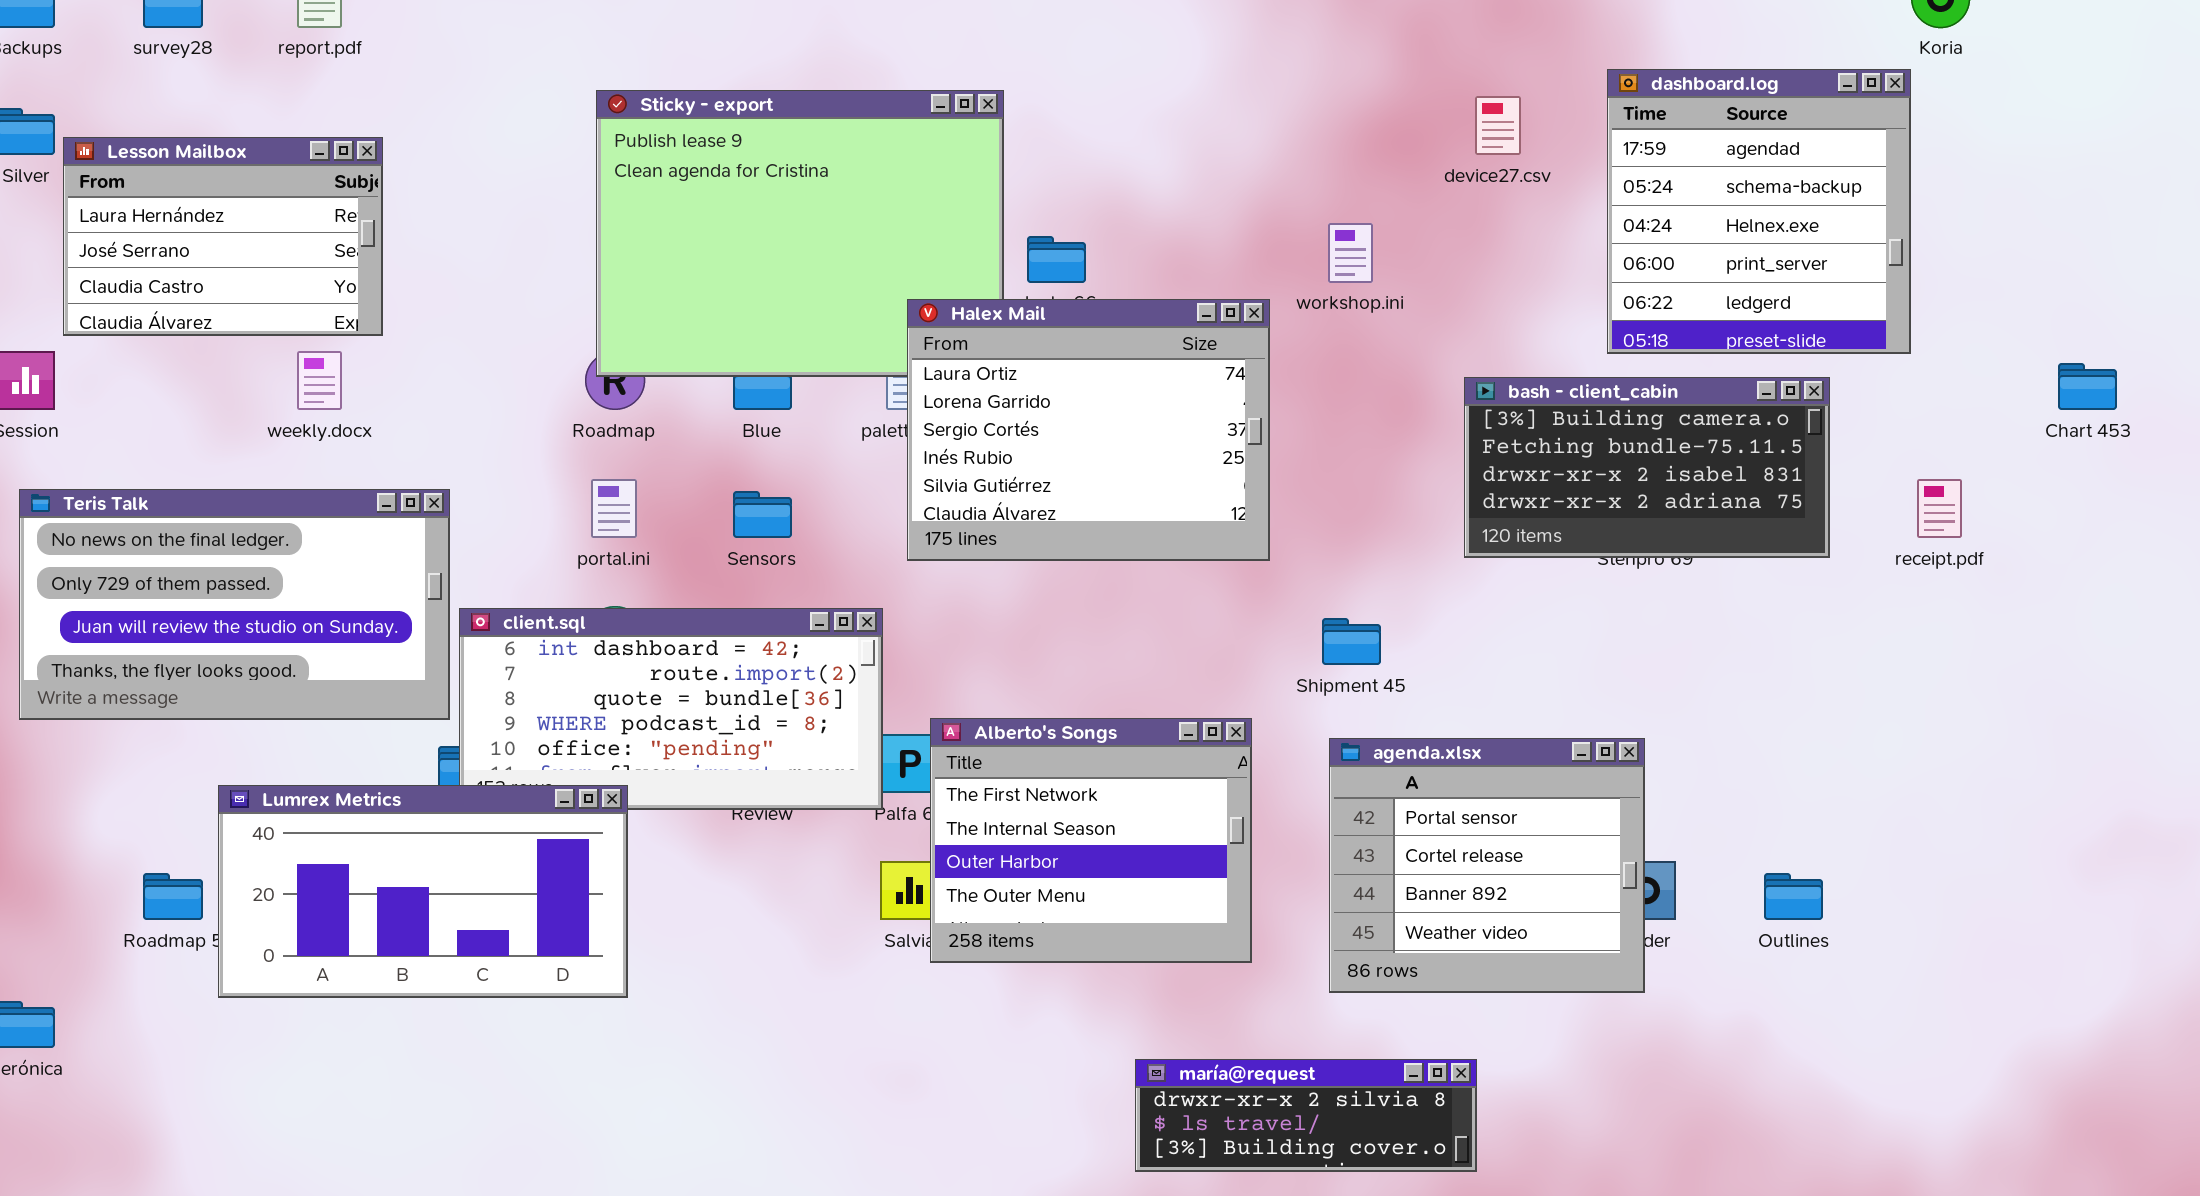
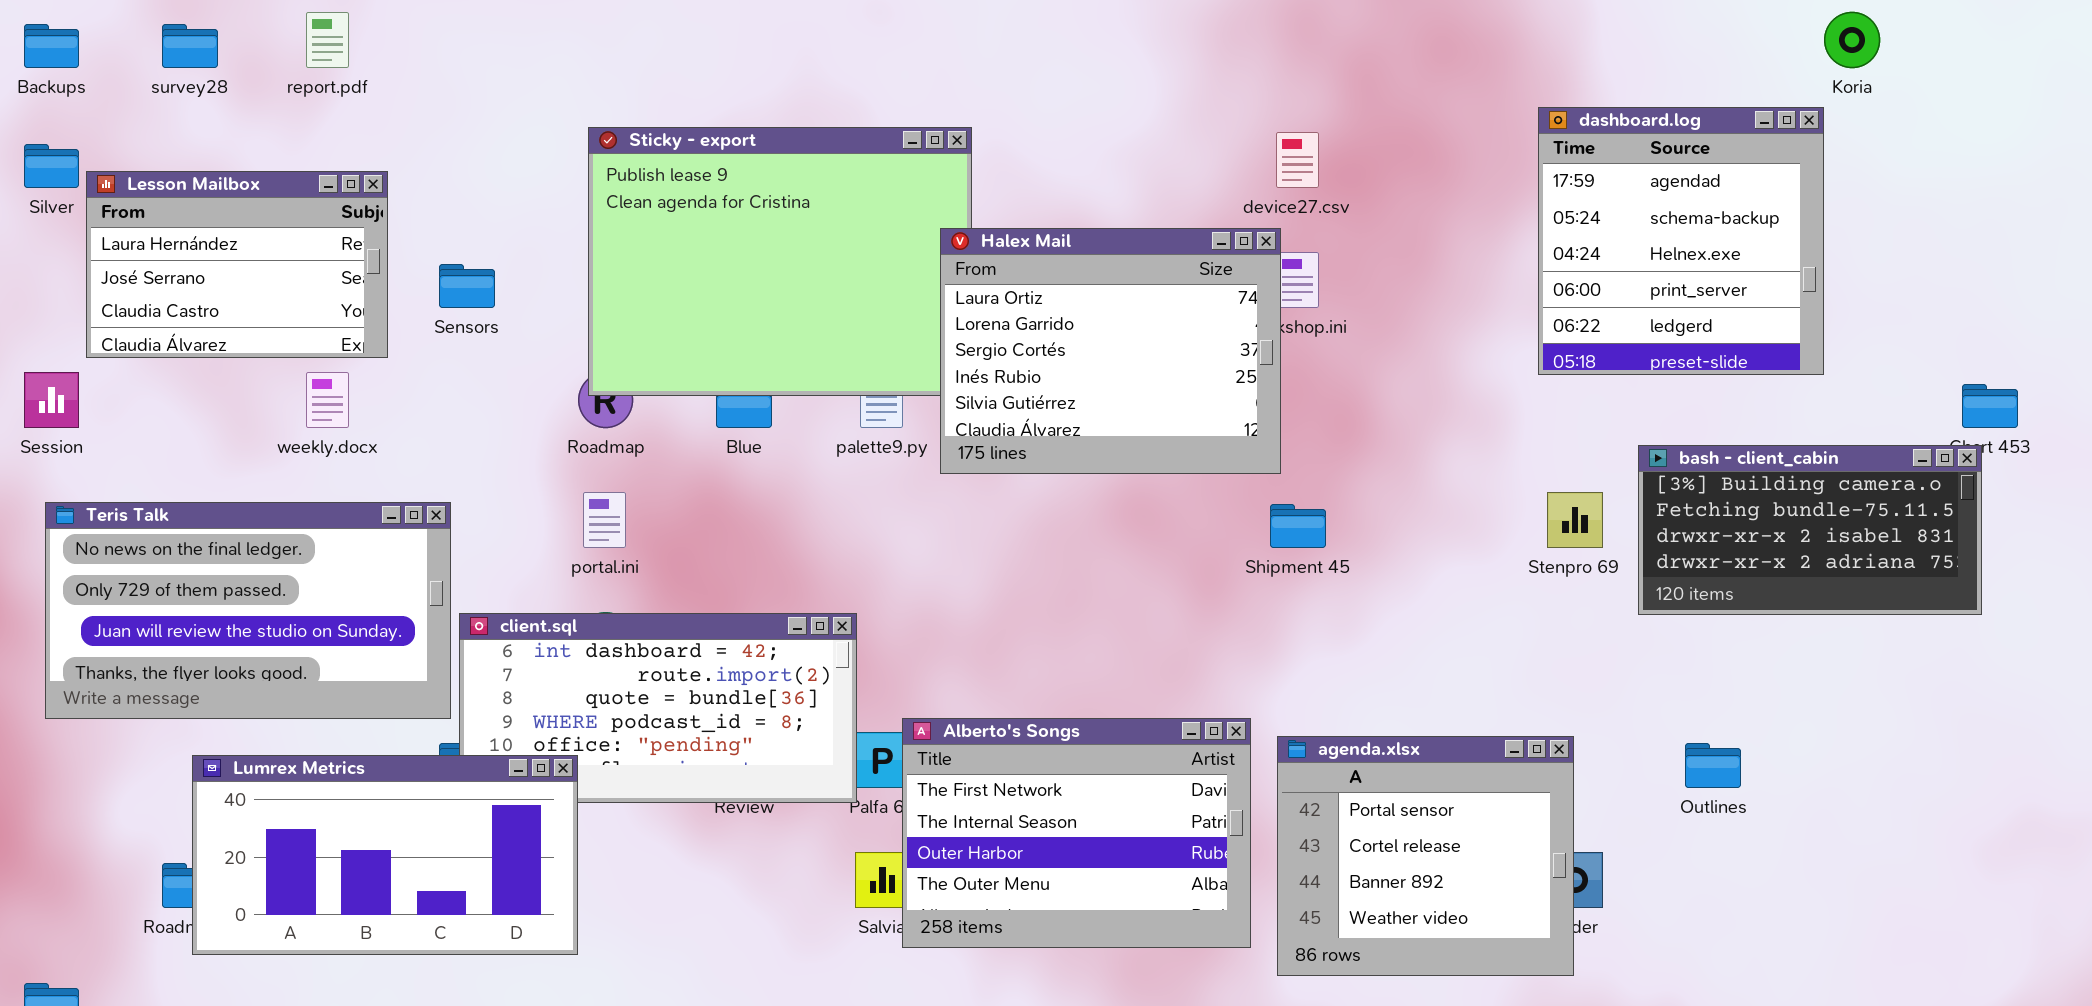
device27.csv: [1475,96,1521,155] -> [1276,132,1319,188], moved
Halex Mail: [907,299,1270,561] -> [940,228,1281,474], moved
bash - client_cabin: [1464,377,1830,558] -> [1638,445,1982,615], moved
Sensors: [733,491,792,538] -> [439,264,495,308], moved
Shipment 45: [1322,618,1381,665] -> [1270,504,1326,548], moved
Alberto's Songs: [930,718,1252,963] -> [902,718,1251,948], resized
Lumrex Metrics: [218,785,628,998] -> [192,755,578,955], moved
Outlines: [1764,873,1823,920] -> [1685,743,1741,788], moved

